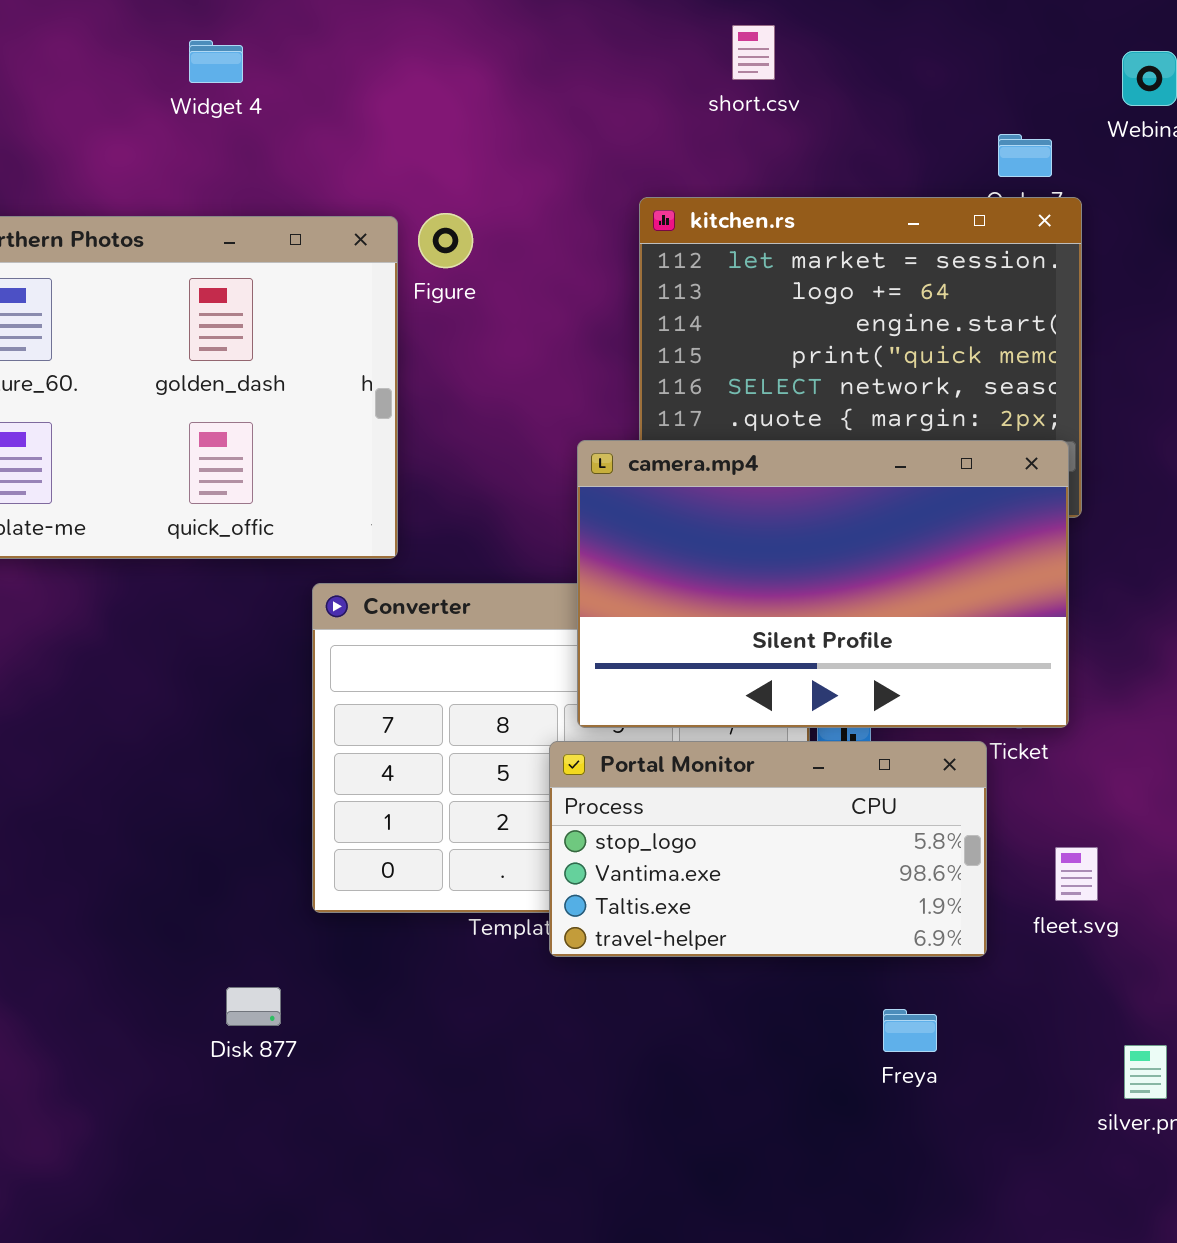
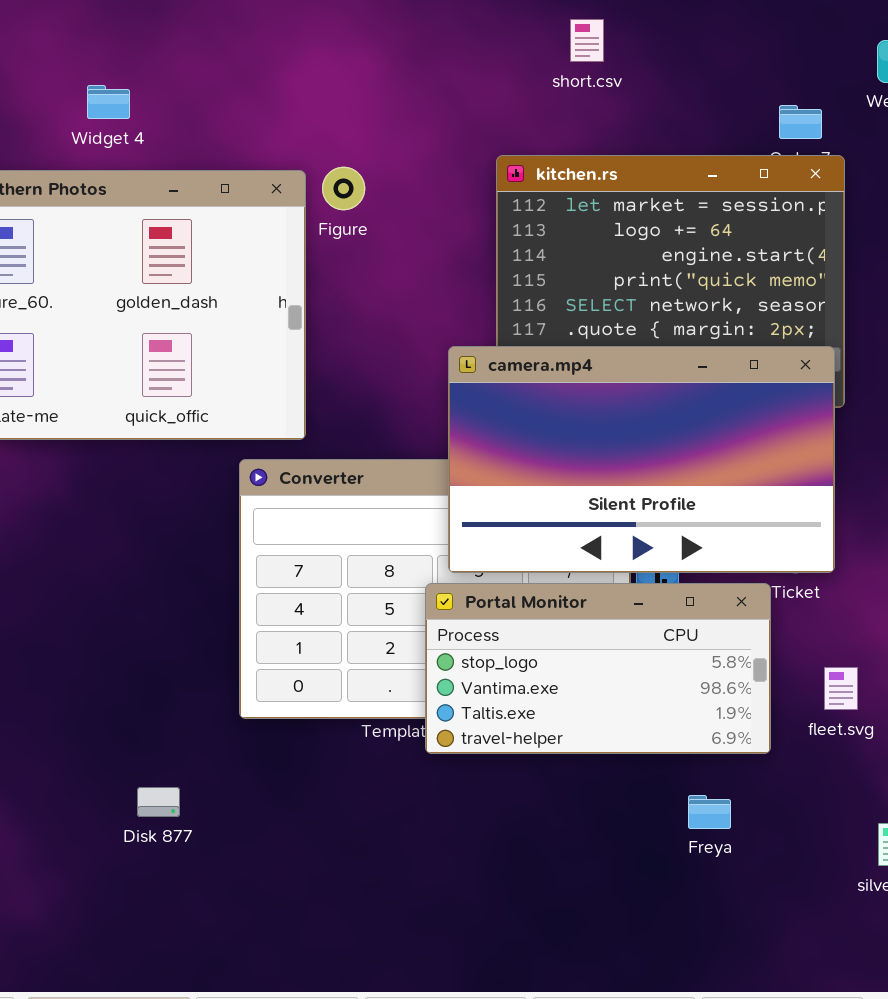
Widget 4: [189,40,243,83] -> [87,85,130,119], moved
Disk 877: [226,987,281,1026] -> [137,787,180,817], moved

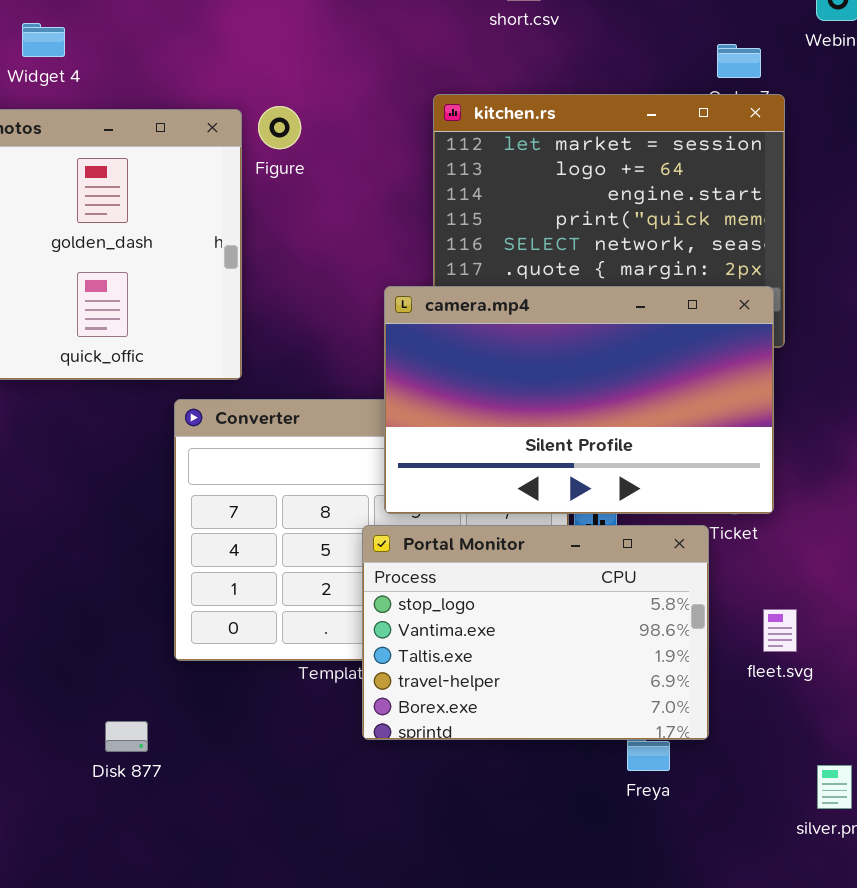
Portal Monitor: [425,583,771,754] -> [362,525,709,740], resized
Disk 877: [137,787,180,817] -> [105,721,148,752], moved

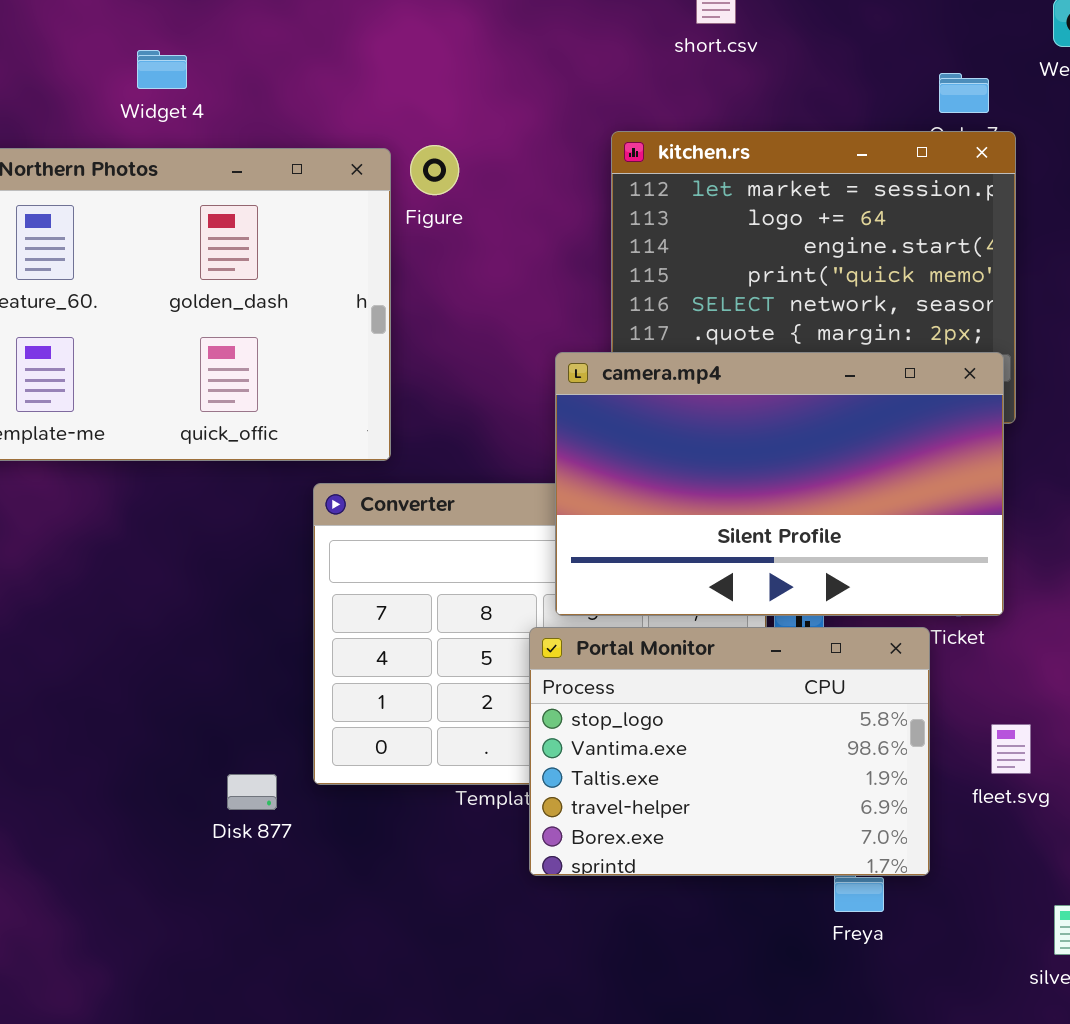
Disk 877: [105,721,148,752] -> [227,774,277,810], moved

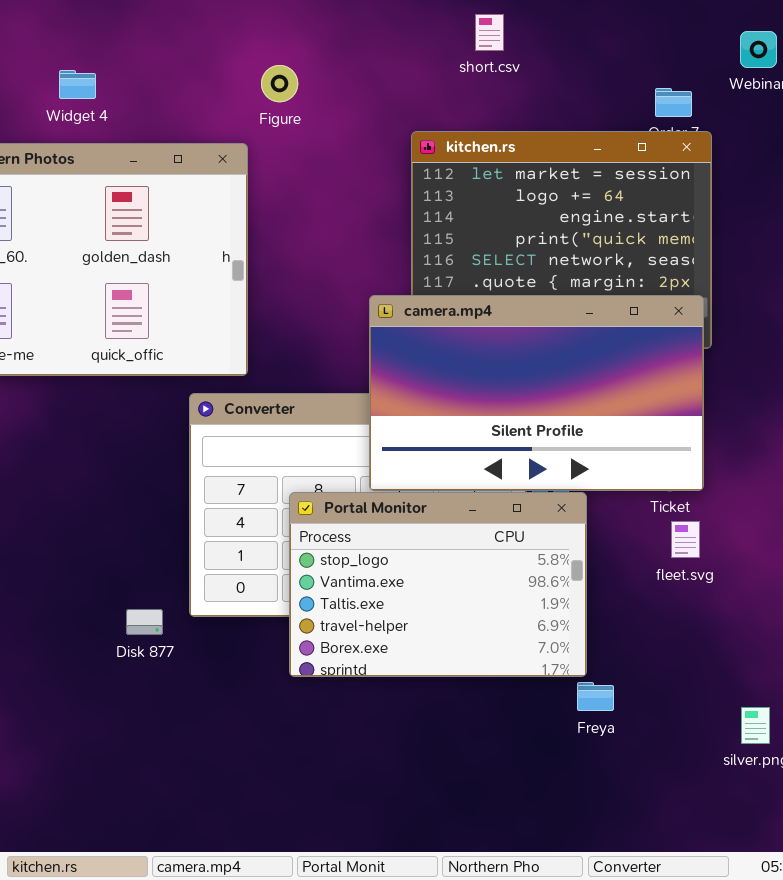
Figure: [410,145,459,195] -> [261,65,298,102], moved
Portal Monitor: [529,627,930,876] -> [289,492,587,677], moved
fleet.svg: [991,724,1031,774] -> [671,521,700,558], moved

